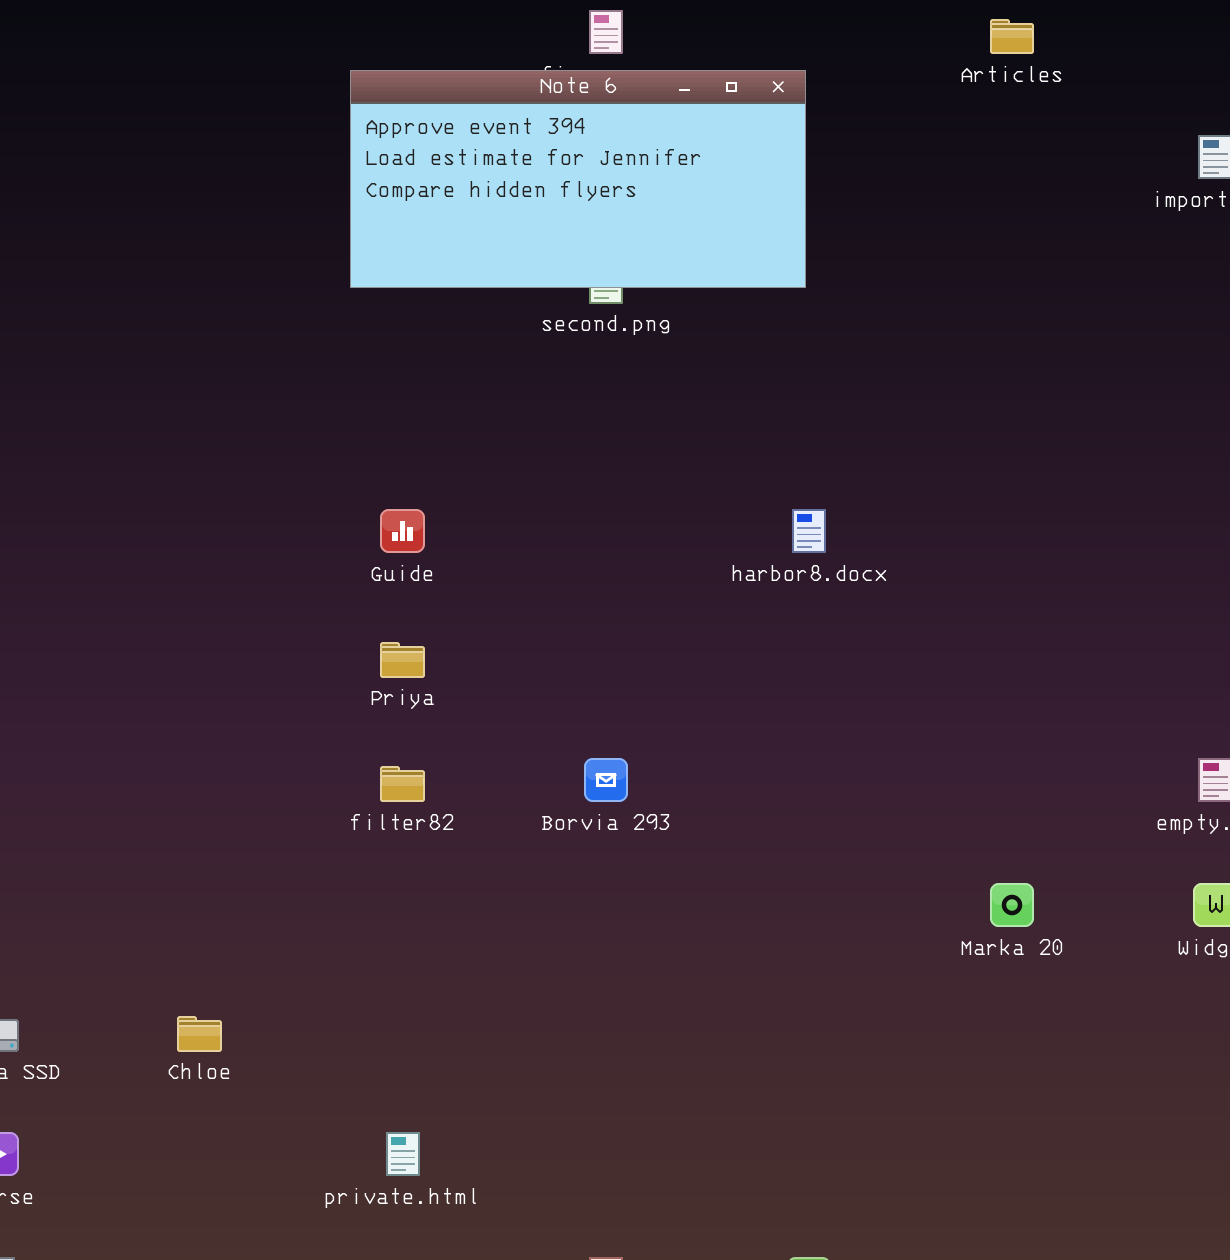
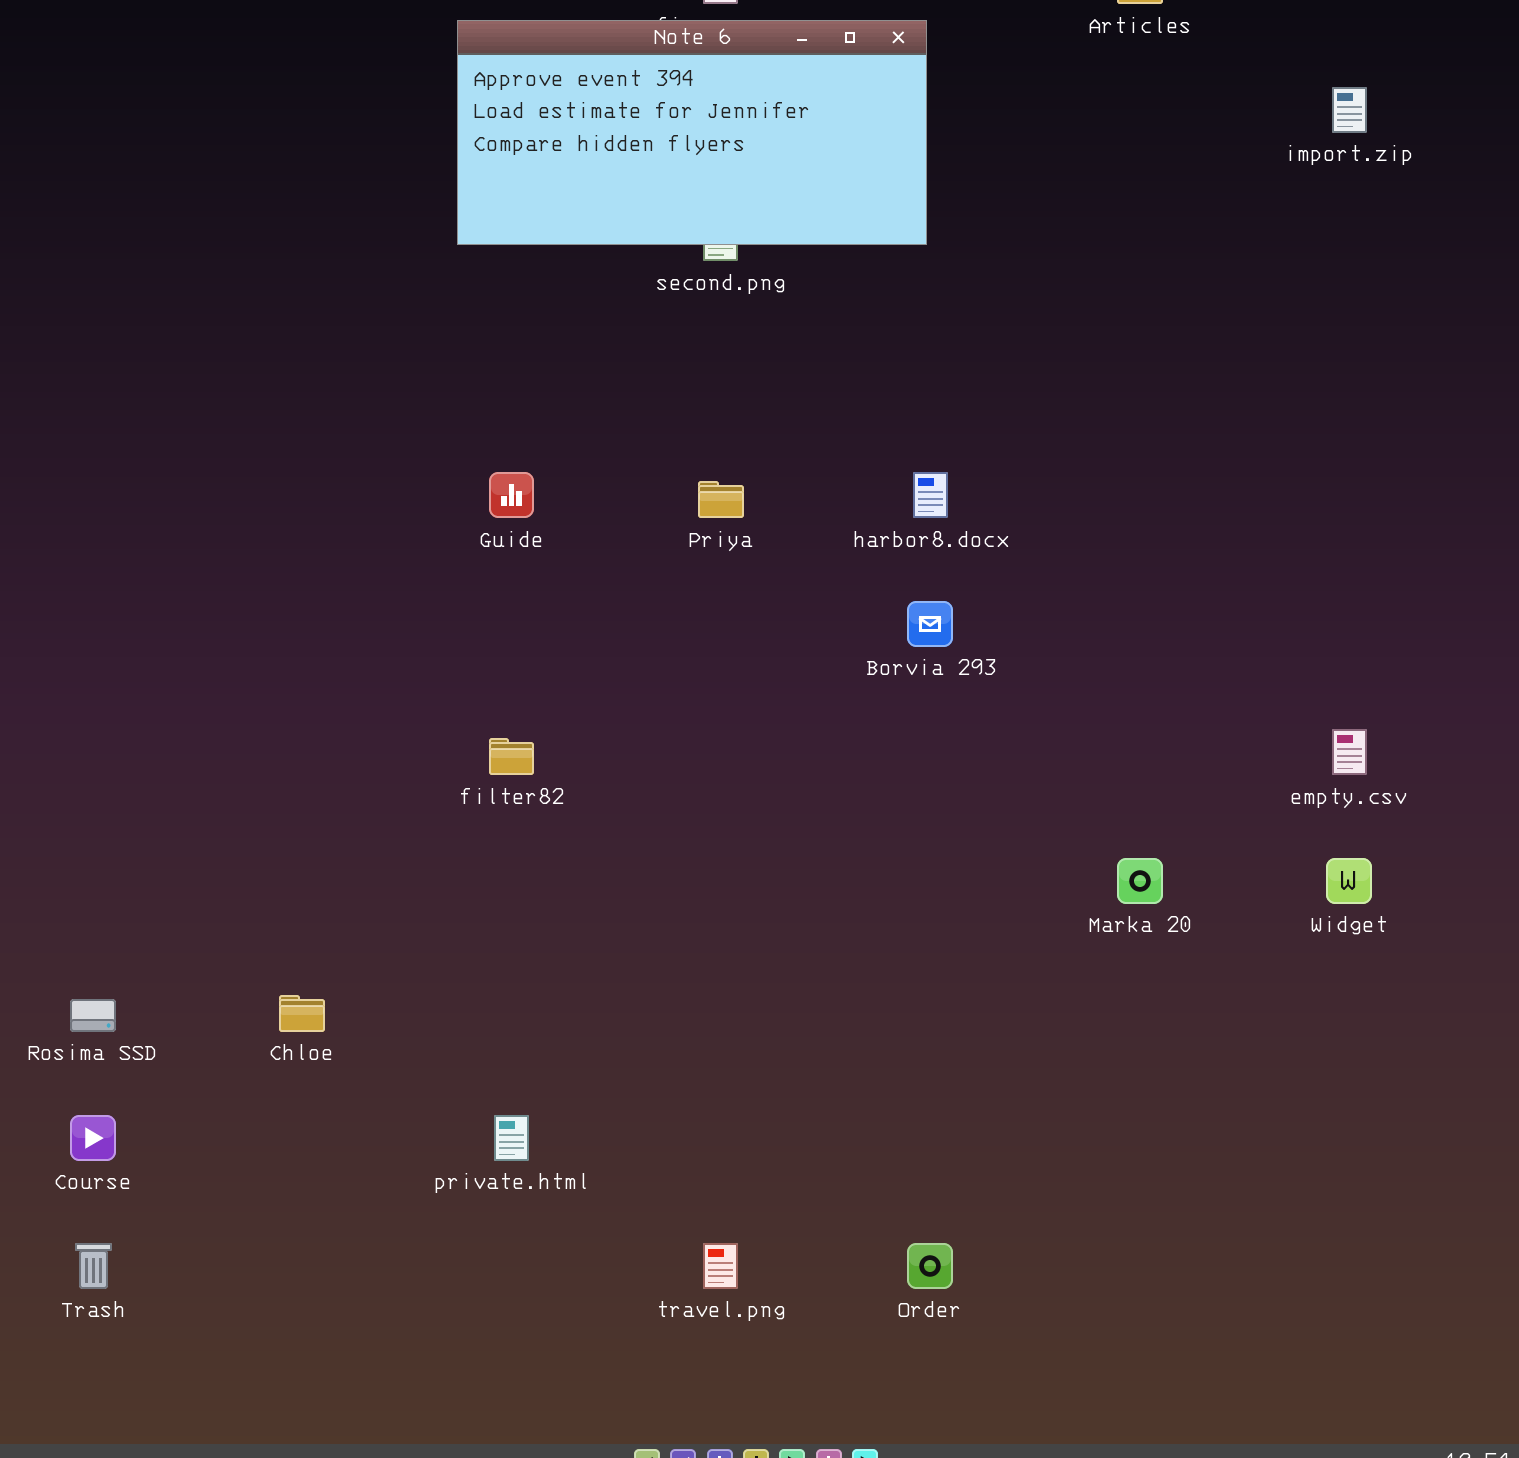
Priya: [380,642,425,678] -> [698,481,744,518], moved
Borvia 293: [584,758,628,802] -> [907,601,953,647], moved

